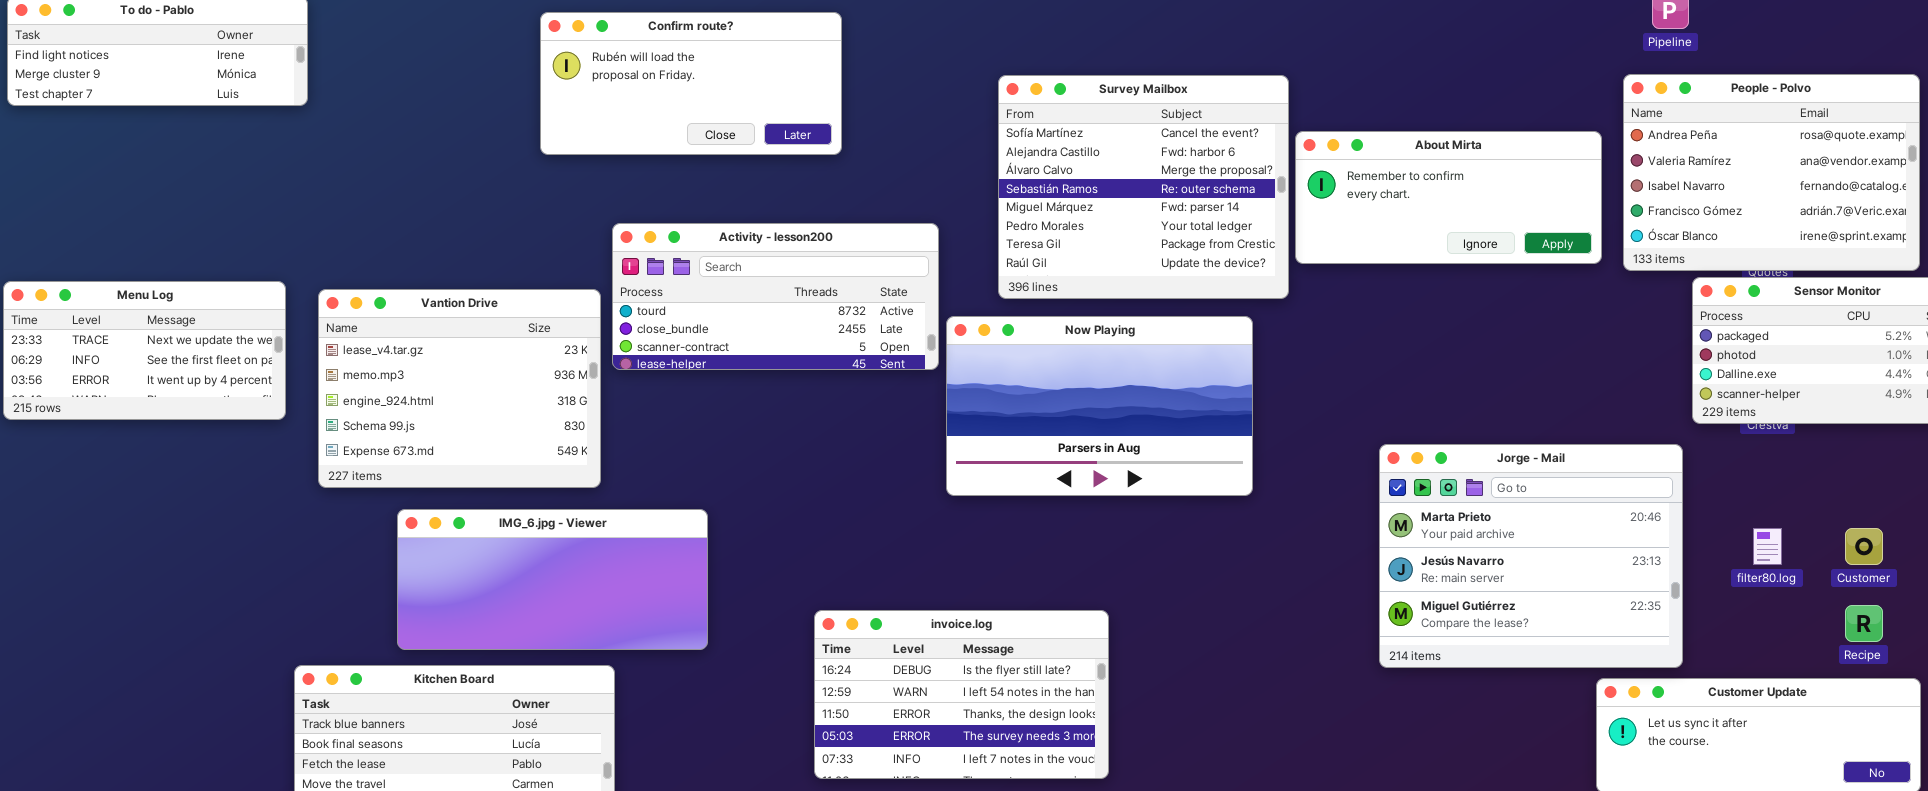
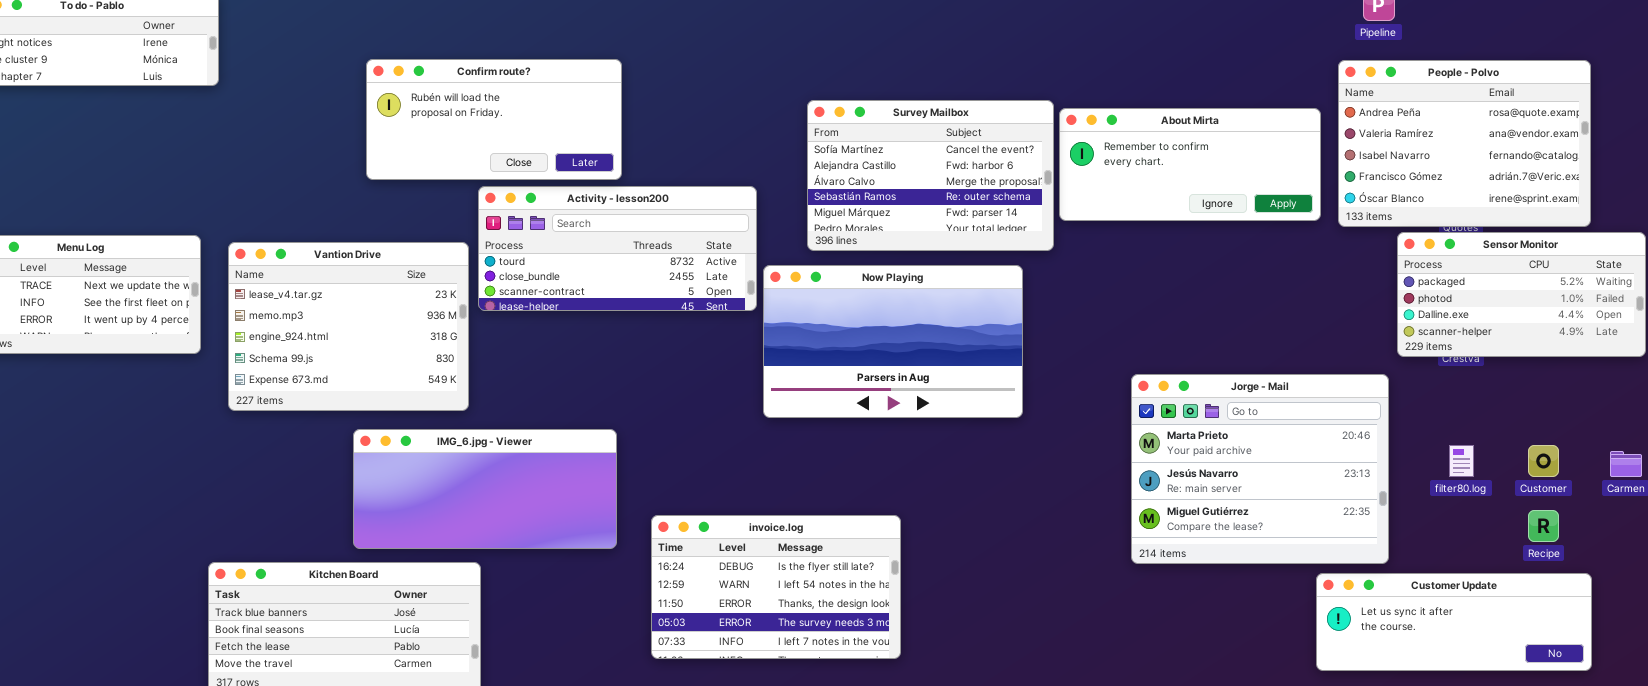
Confirm route?: [540,12,842,155] -> [366,59,622,180], moved
Survey Mailbox: [998,75,1289,299] -> [807,100,1054,251], resized
IMG_6.jpg - Viewer: [397,509,708,650] -> [353,429,617,549], moved

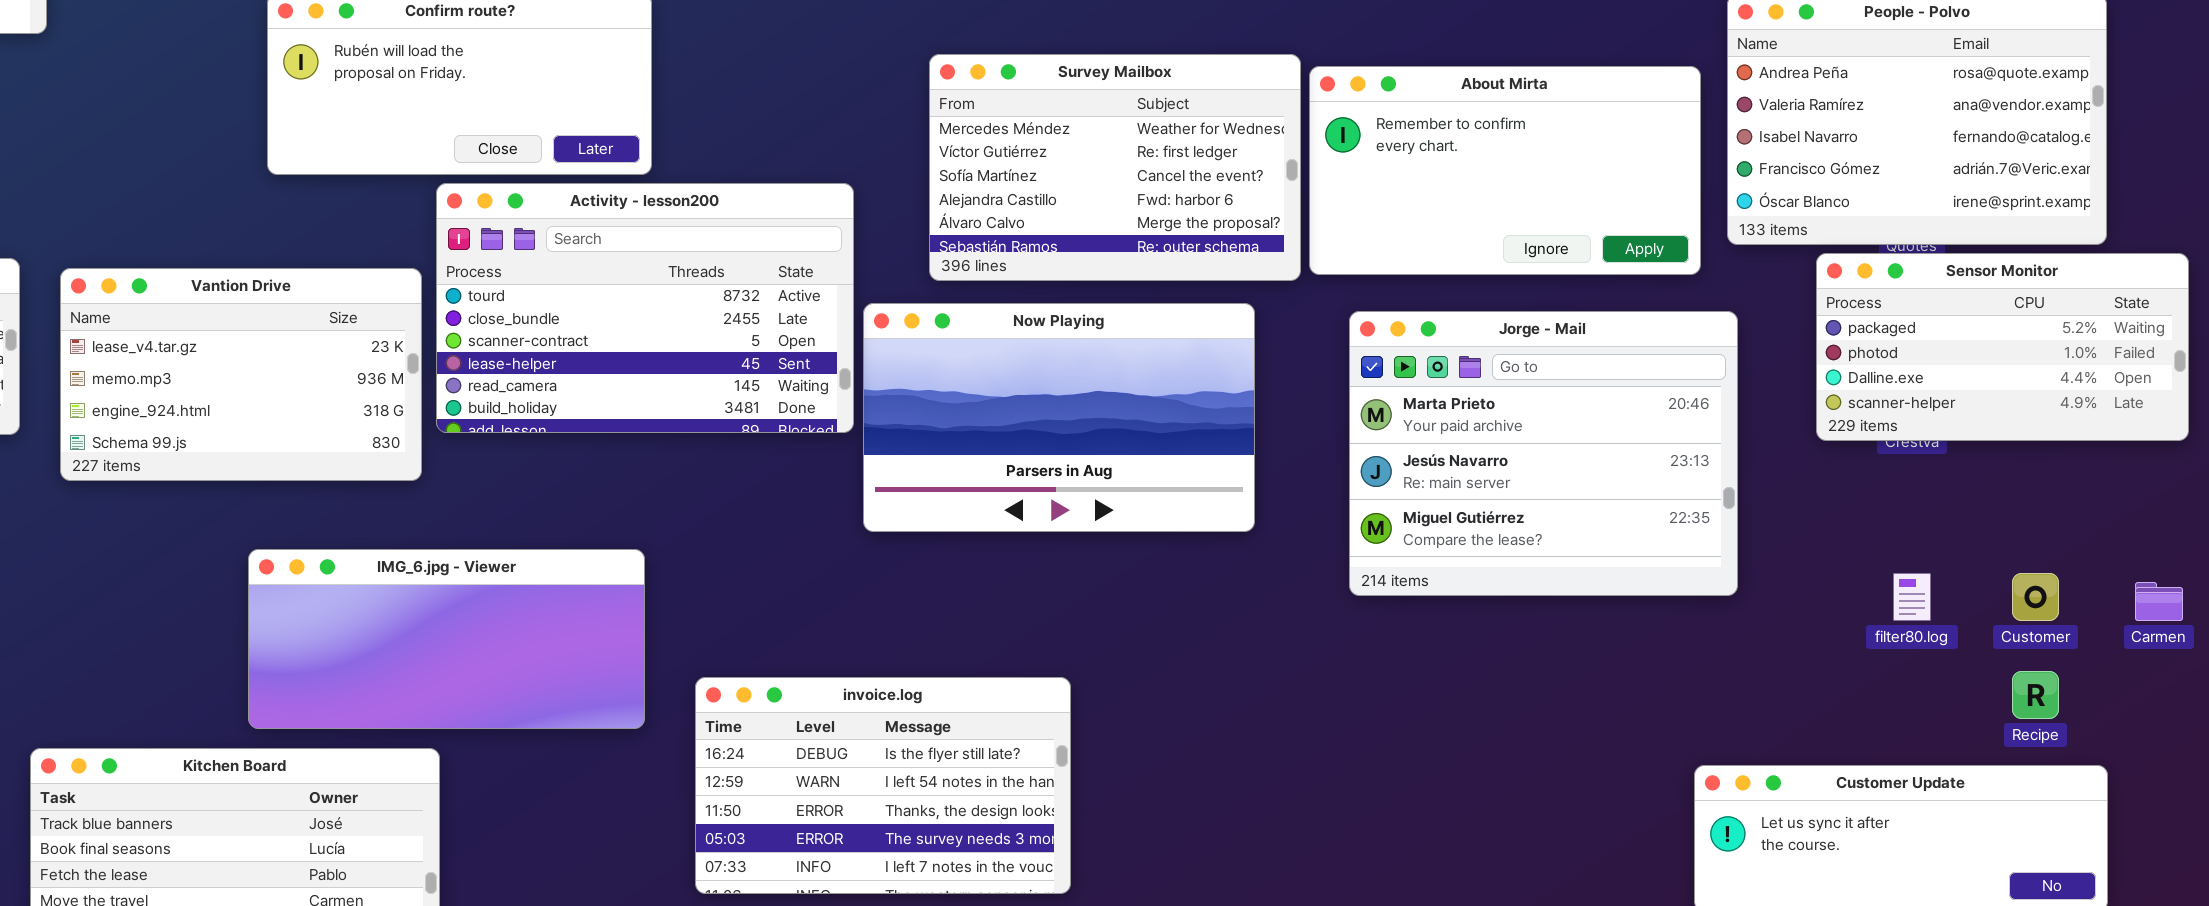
Survey Mailbox: [807,100,1054,251] -> [929,54,1301,281], scrolled up 2 rows
About Mirta: [1059,108,1321,221] -> [1309,66,1701,275], resized
Activity - lesson200: [478,186,757,311] -> [436,183,854,433], resized
Vantion Drive: [228,242,469,411] -> [60,268,422,481], resized
Jorge - Mail: [1131,374,1389,564] -> [1349,311,1738,596], moved

